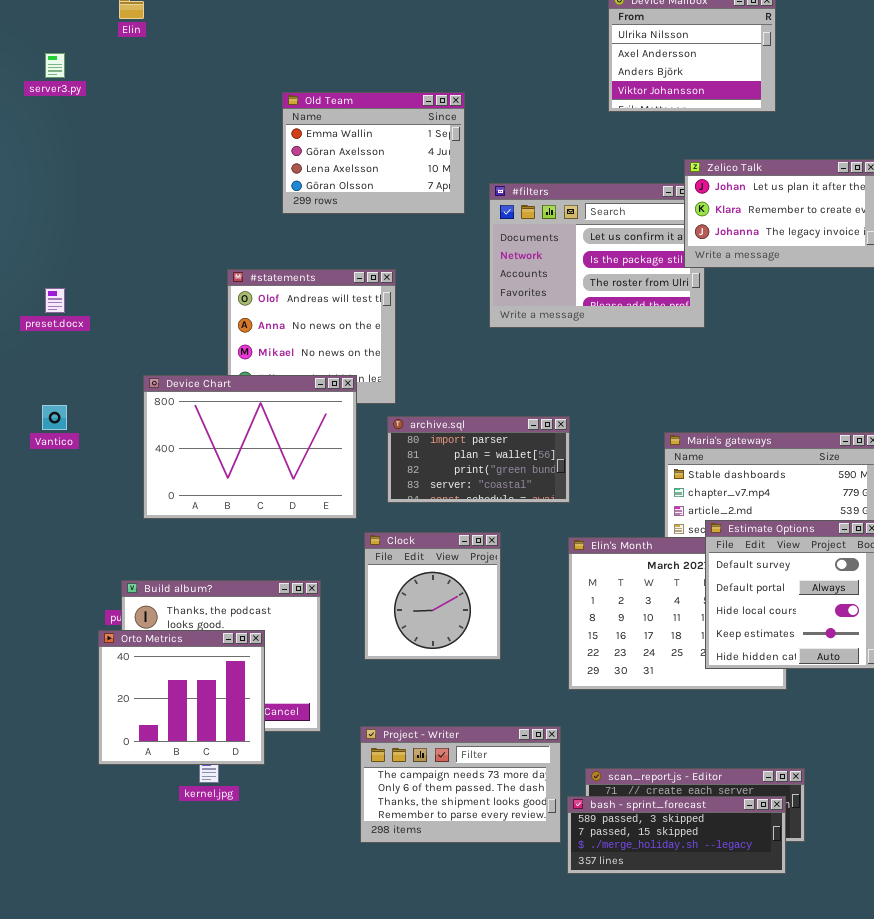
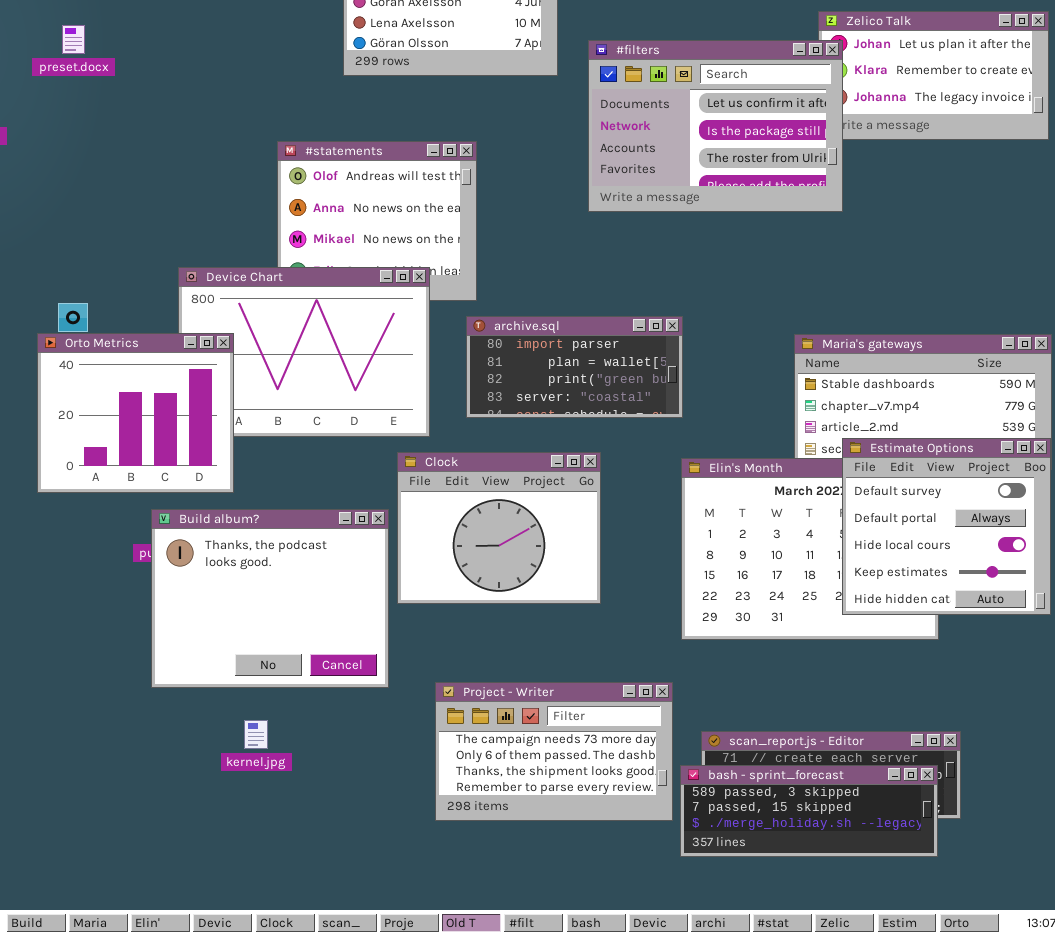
#filters: [489,183,705,328] -> [588,40,843,212], raised
preset.docx: [45,288,65,313] -> [62,25,85,54], moved
Clock: [364,532,501,660] -> [397,452,601,604], resized
Orto Metrics: [98,630,265,765] -> [37,333,234,493], moved

